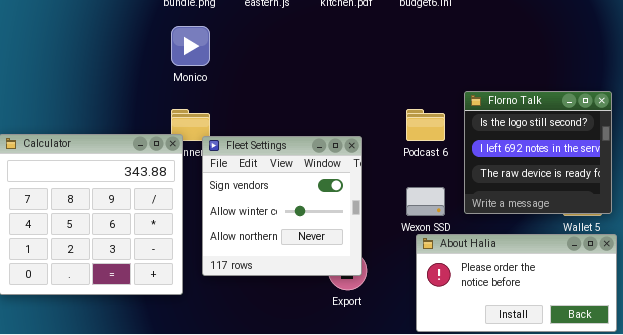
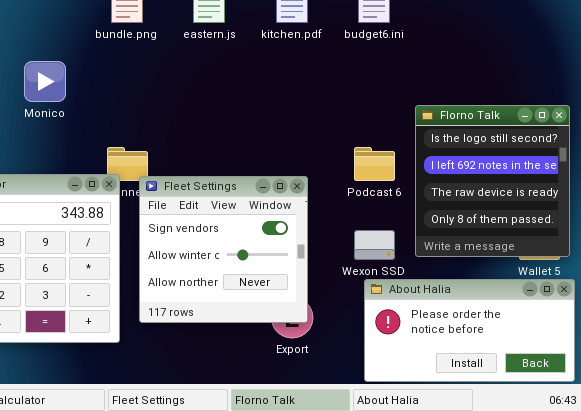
Monico: [171,26,210,66] -> [24,61,66,102], moved
Florno Talk: [464,91,612,214] -> [415,105,570,257], resized

